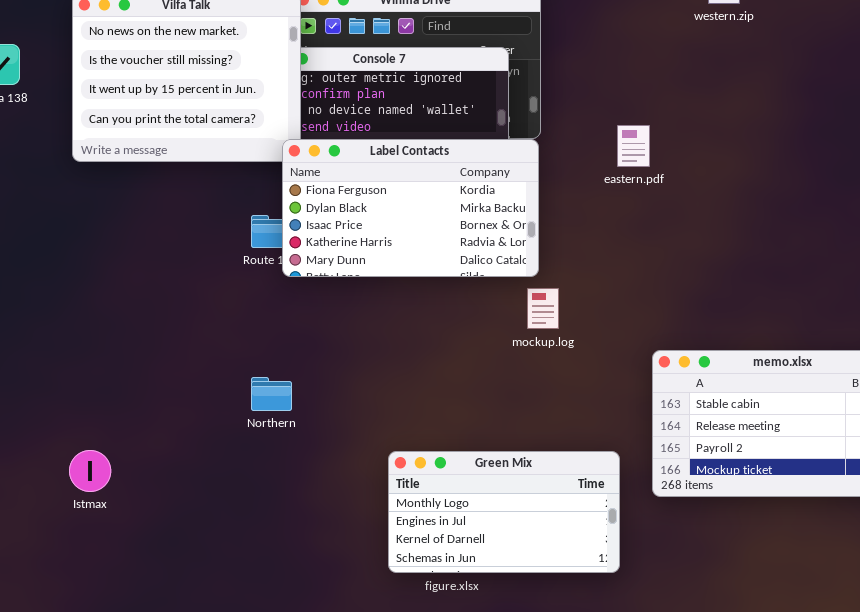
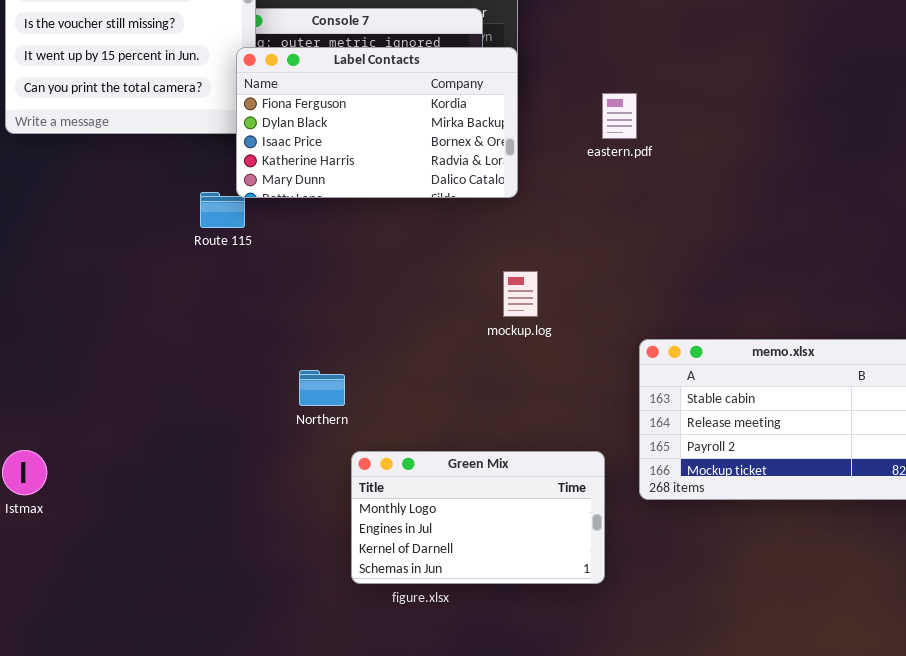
Label Contacts: [282,139,539,277] -> [236,47,518,198], moved
Northern: [251,377,292,411] -> [299,370,345,406], moved

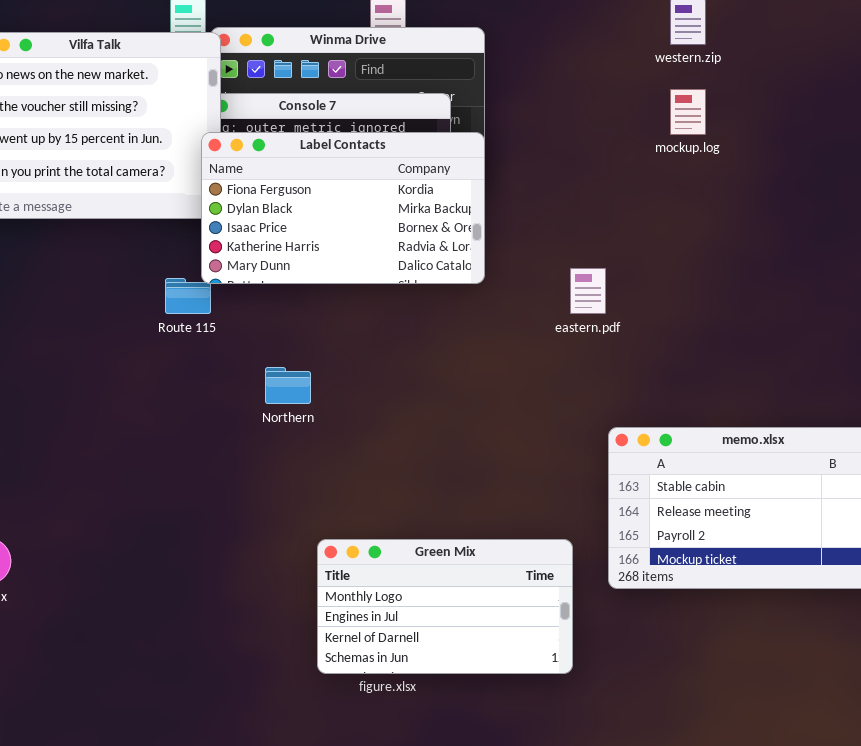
eastern.pdf: [602,93,637,139] -> [570,268,606,314], moved
mockup.log: [503,271,538,317] -> [670,89,706,135], moved
Northern: [299,370,345,406] -> [265,367,311,404], moved

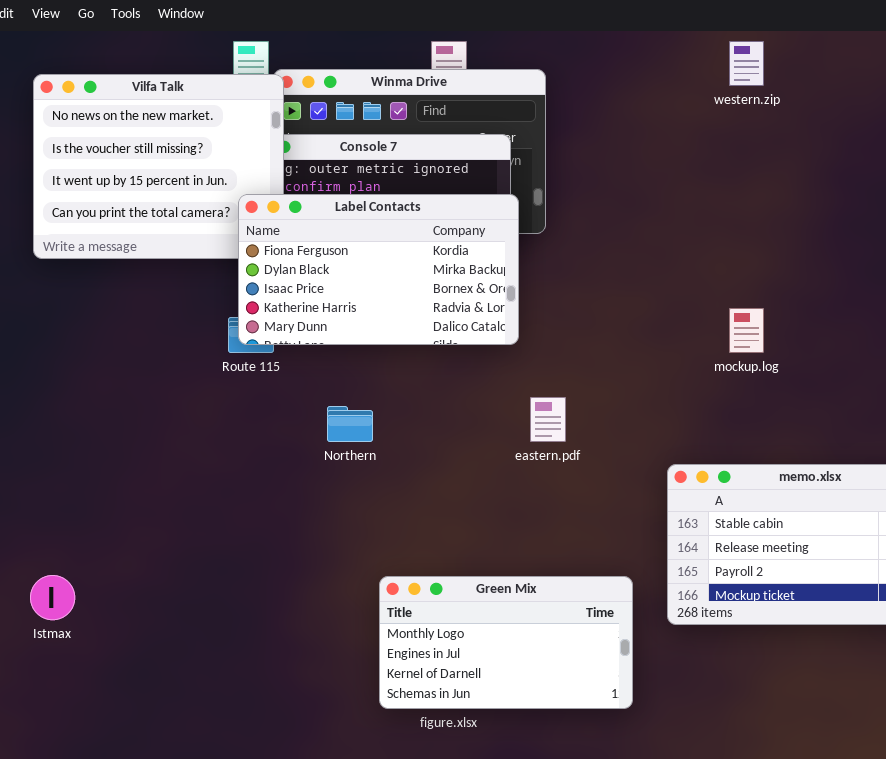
mockup.log: [670,89,706,135] -> [729,308,764,353], moved
Label Contacts: [201,132,485,284] -> [238,194,519,345], moved
eastern.pdf: [570,268,606,314] -> [530,397,566,442], moved

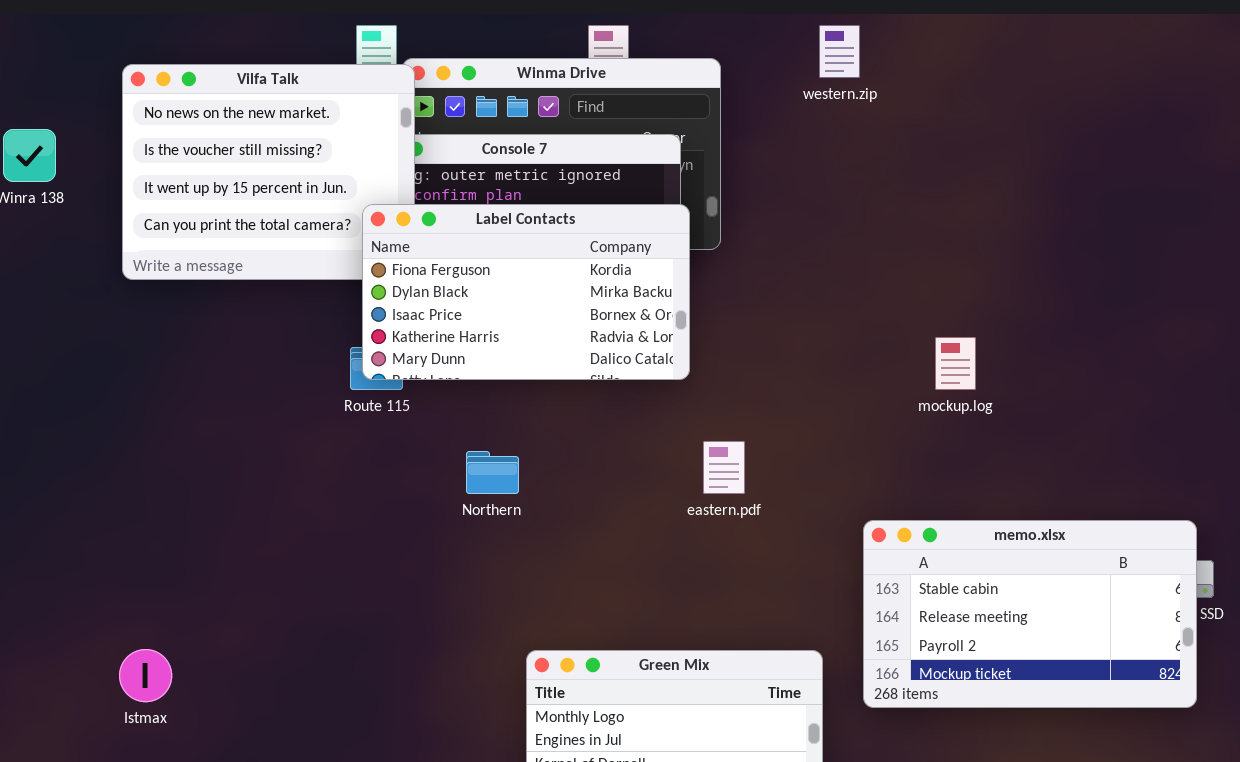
western.zip: [729,41,764,86] -> [819,25,860,78], moved

